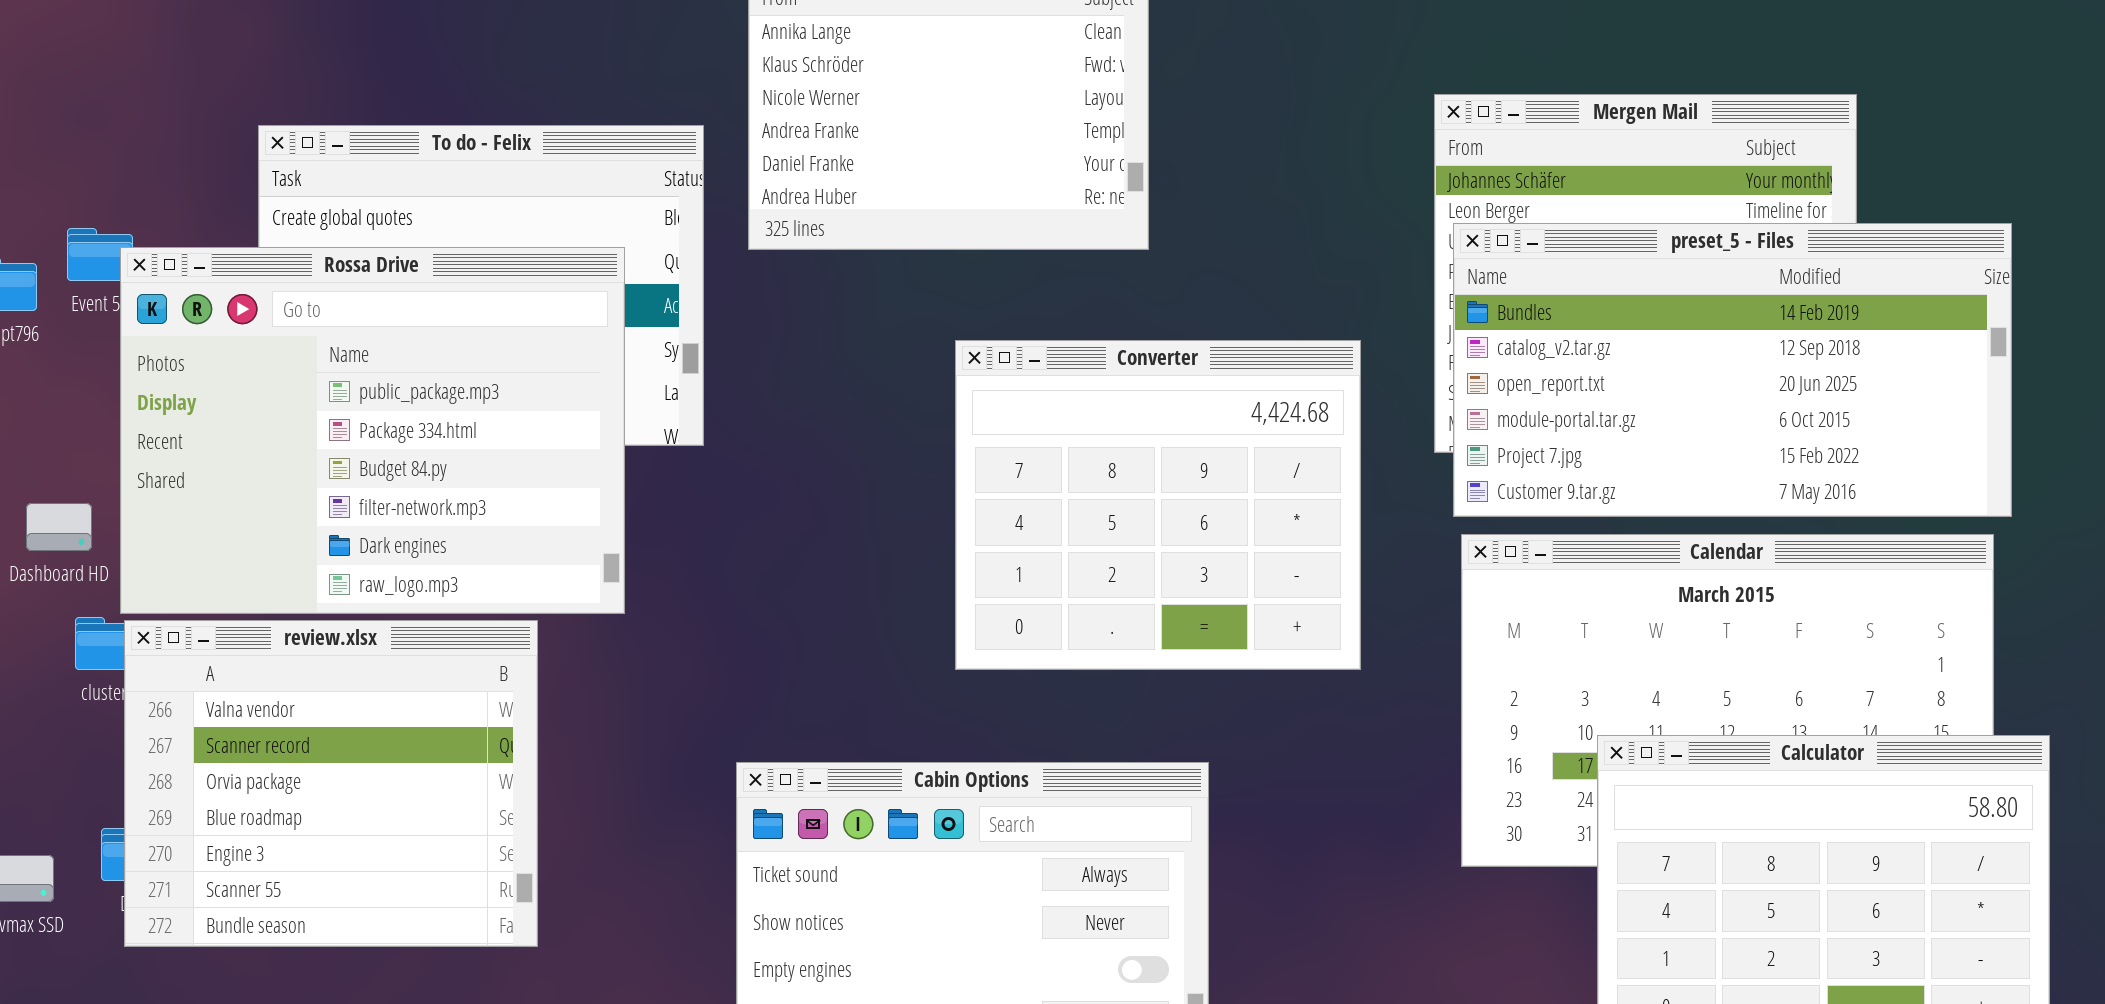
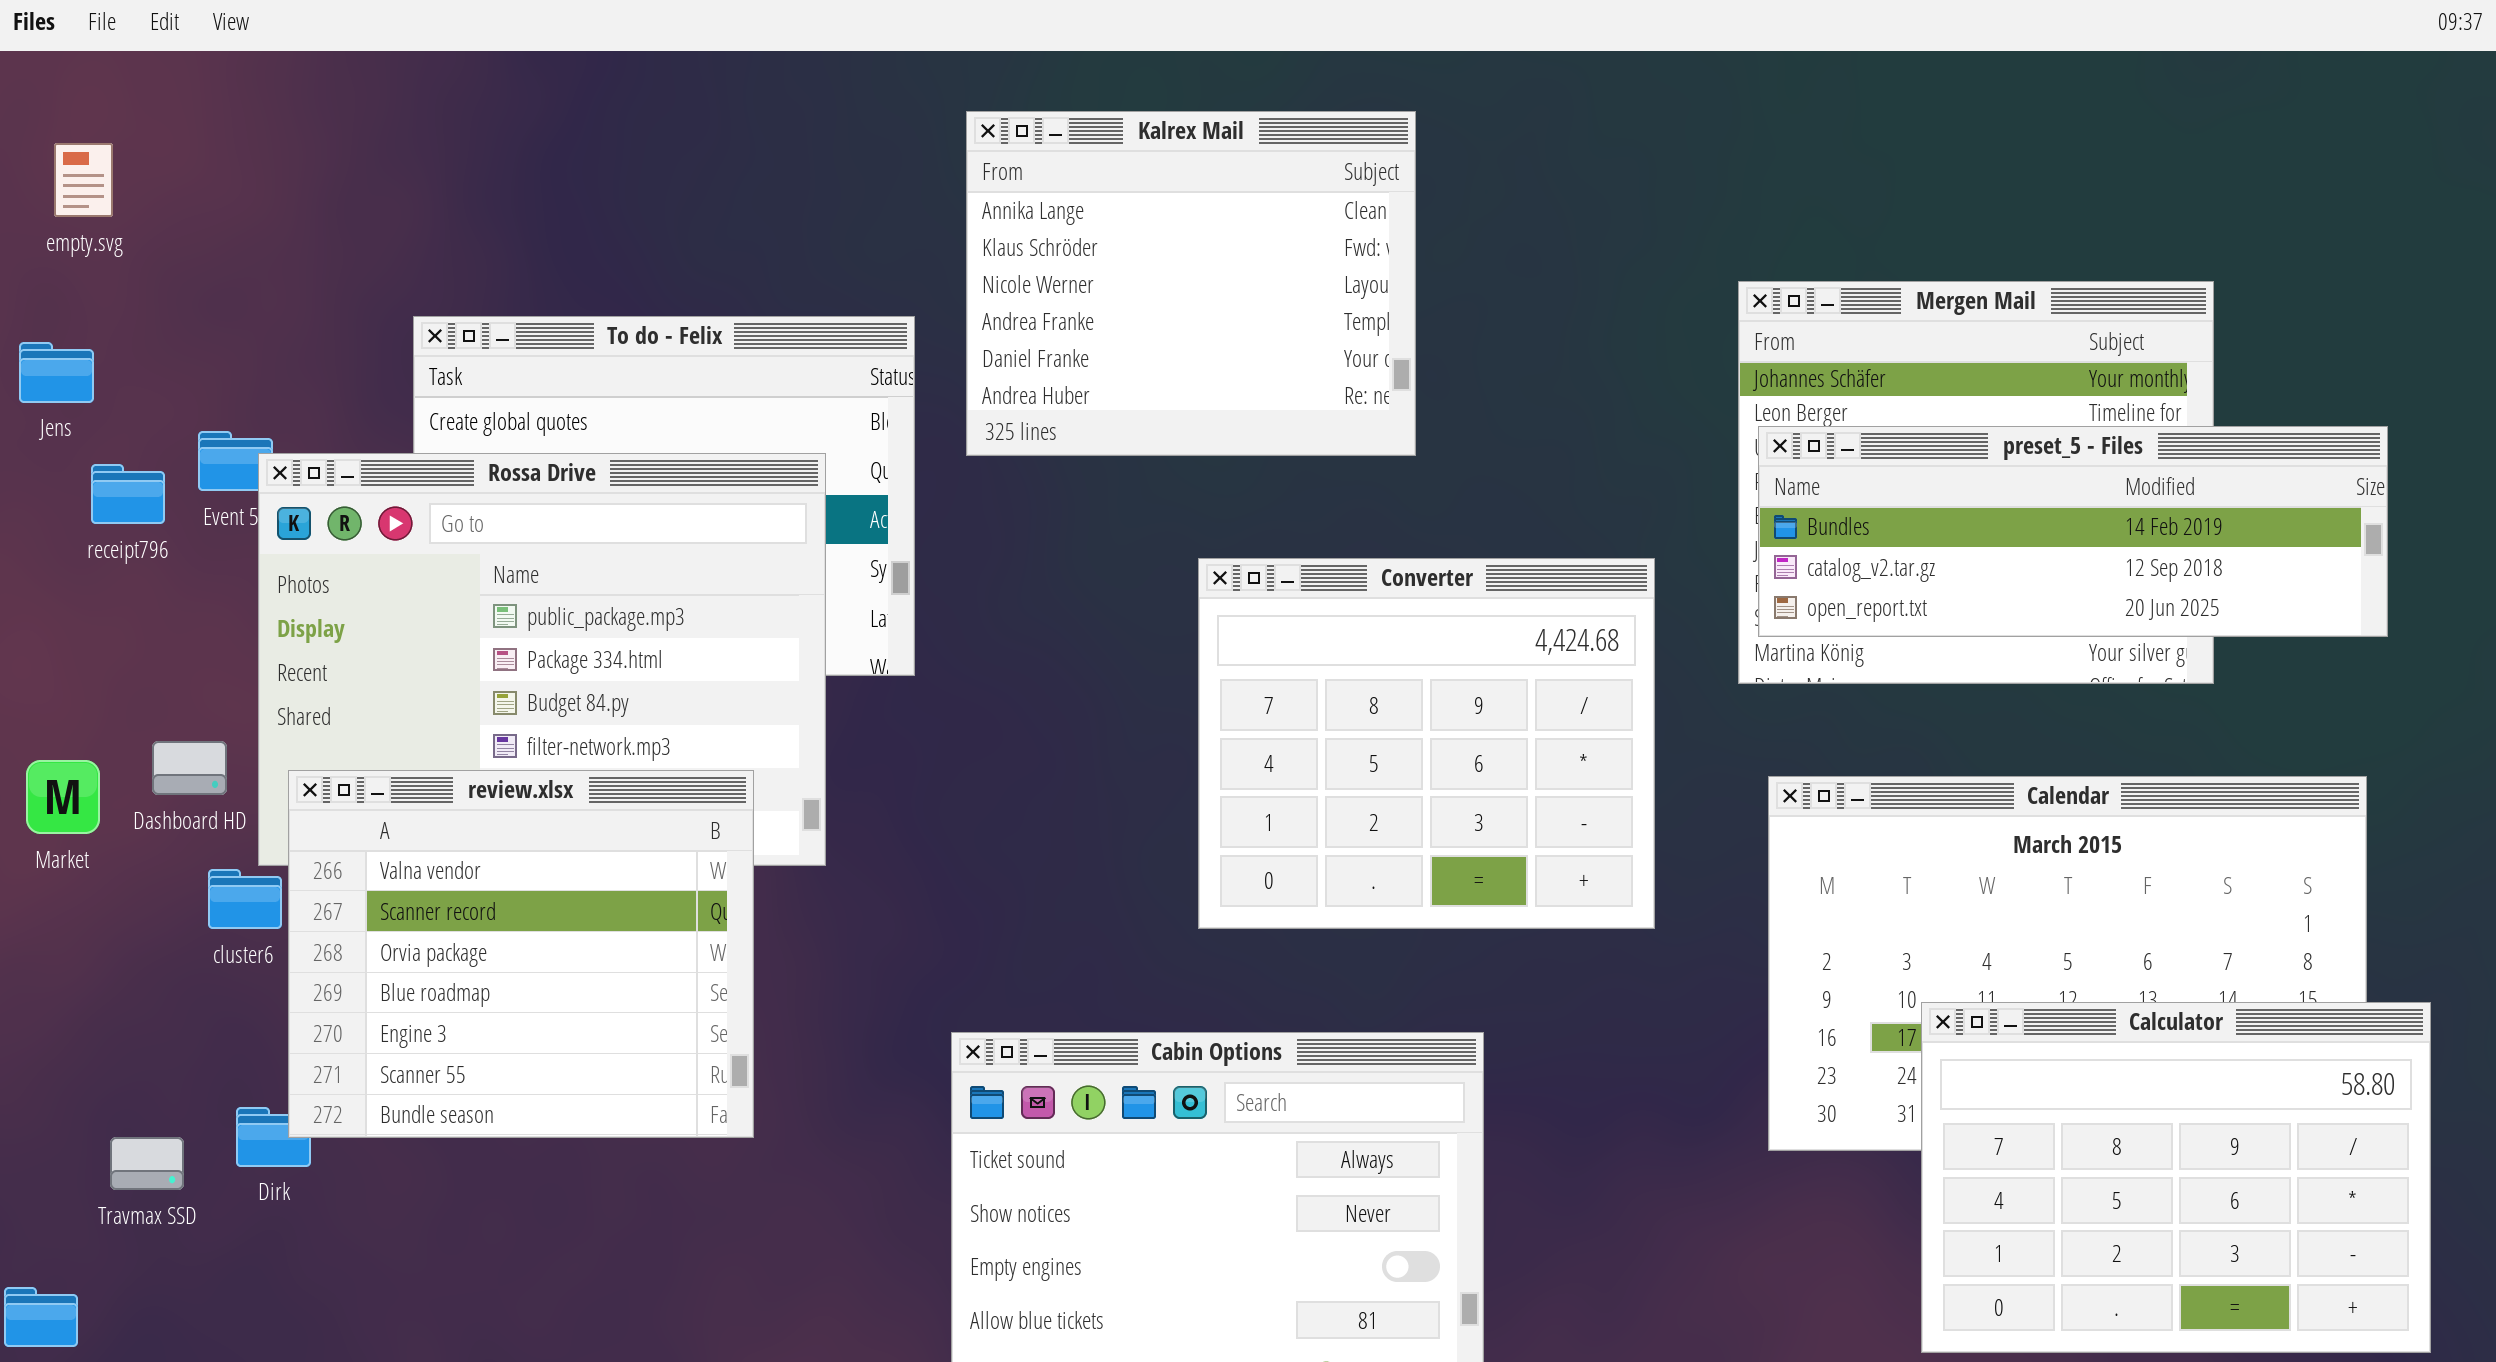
preset_5 - Files: [1453,223,2012,517] -> [1758,426,2388,637], resized
review.xlsx: [124,620,538,947] -> [288,770,754,1138], moved

